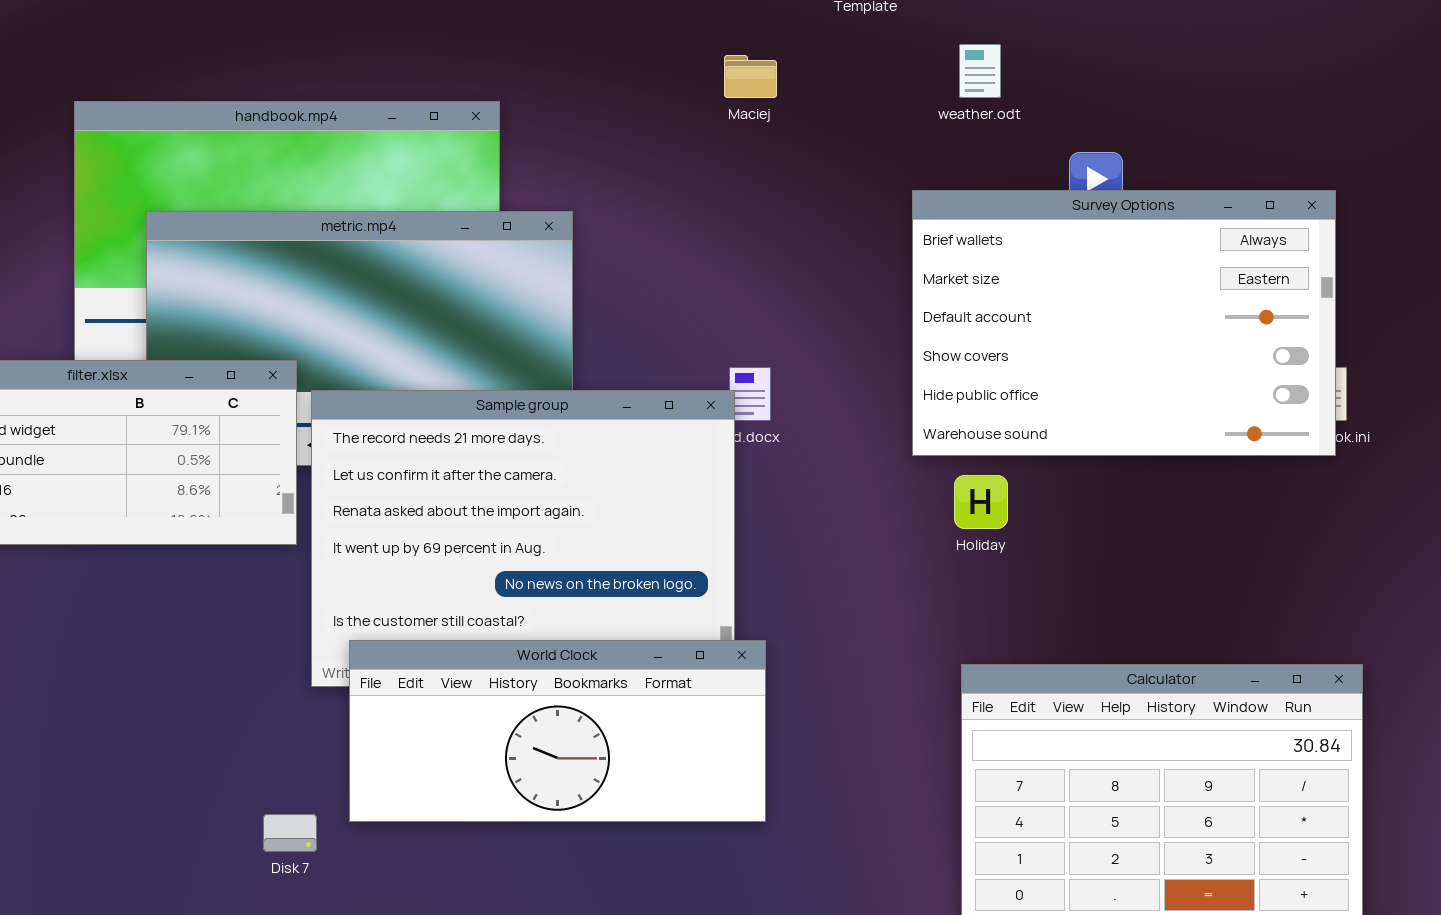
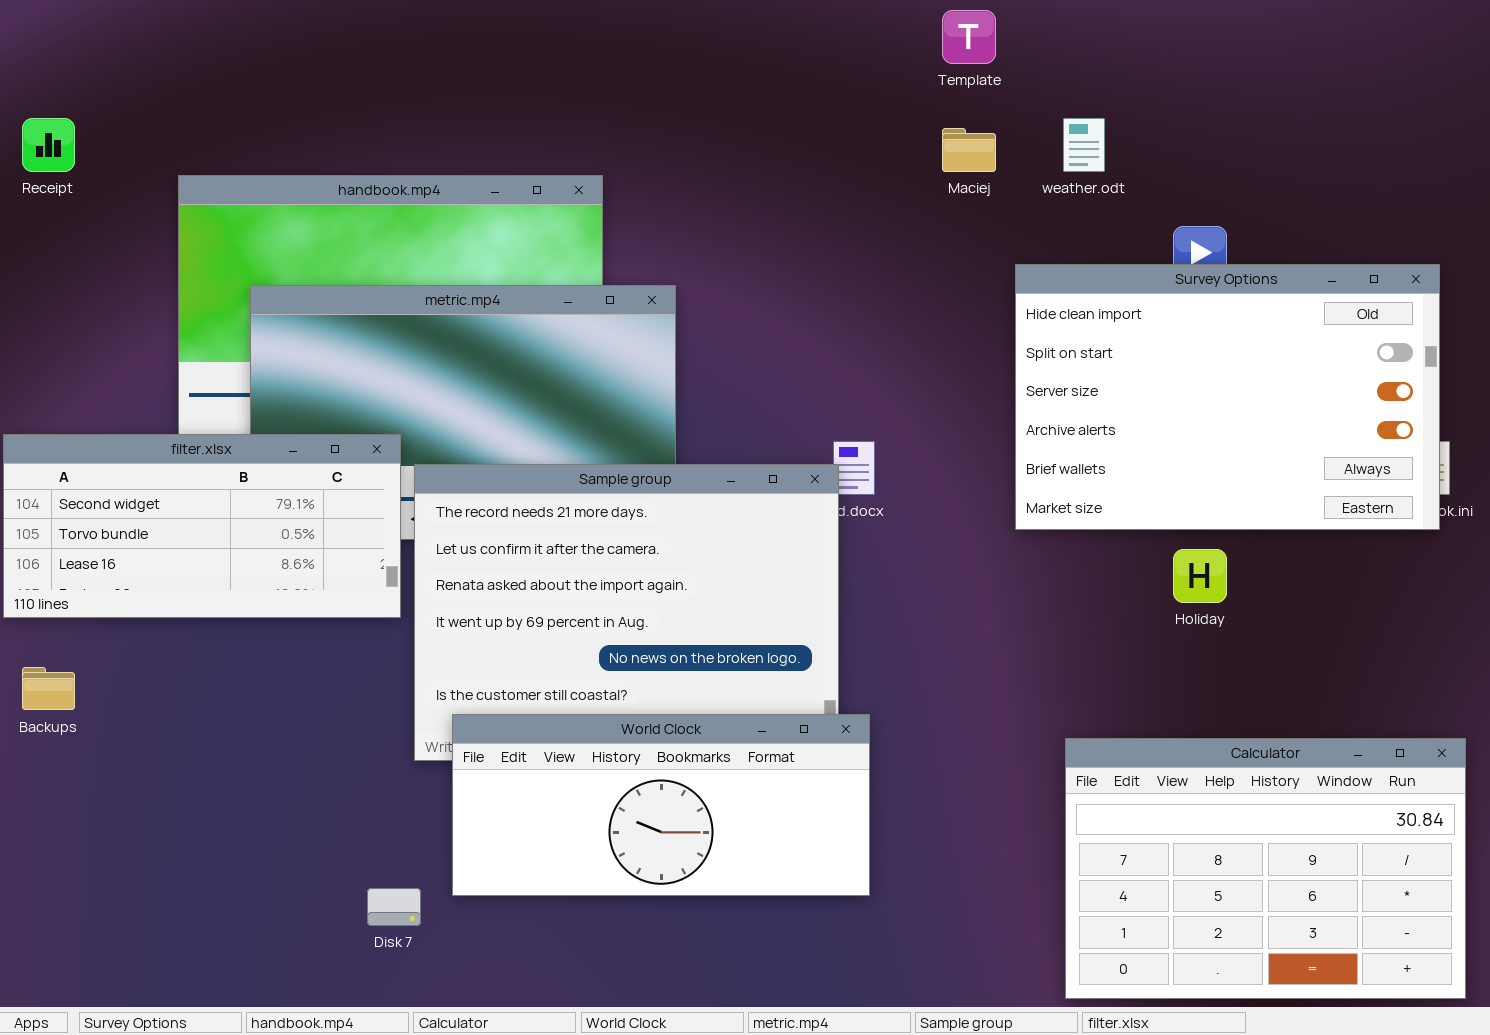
Maciej: [724,55,777,98] -> [942,128,996,172], moved
Survey Options: [912,190,1336,456] -> [1015,264,1440,530], scrolled up 4 rows
Holiday: [954,475,1008,529] -> [1173,549,1227,603], moved

